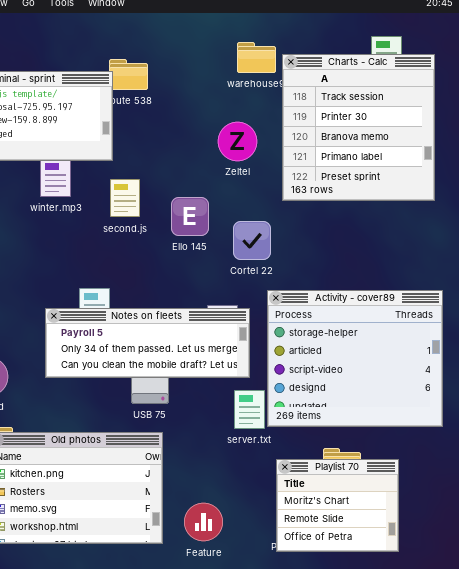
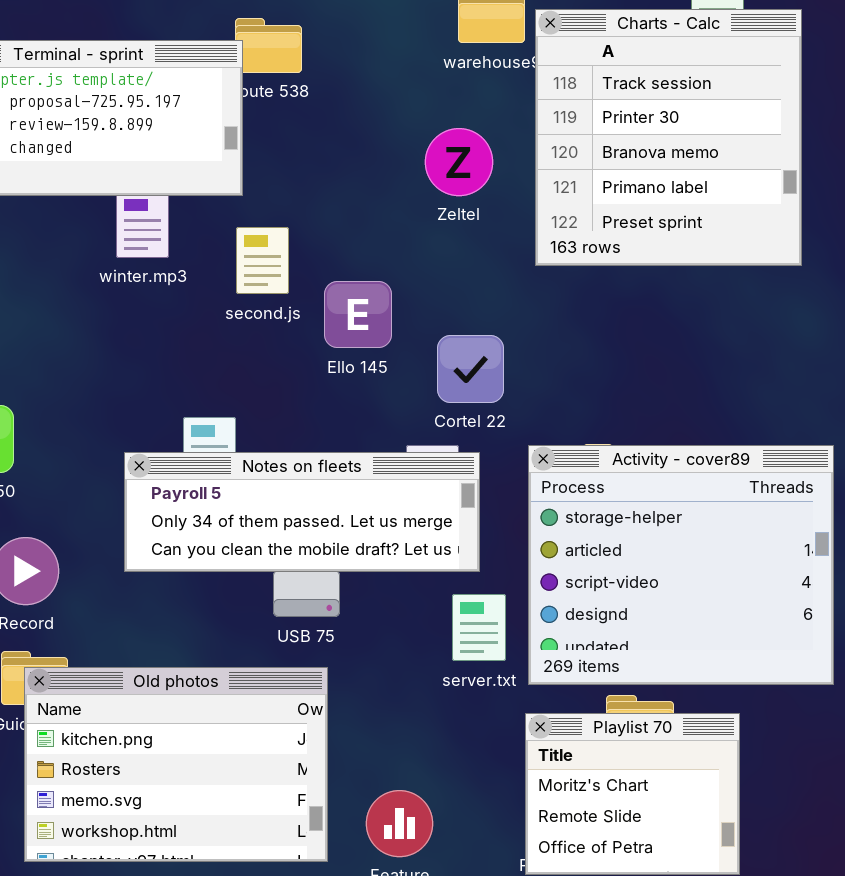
Ello 145: [171,197,209,236] -> [324,281,392,348], moved
Cortel 22: [233,221,271,260] -> [437,335,504,403], moved
Activity - cover89: [267,290,443,427] -> [528,445,834,685], moved

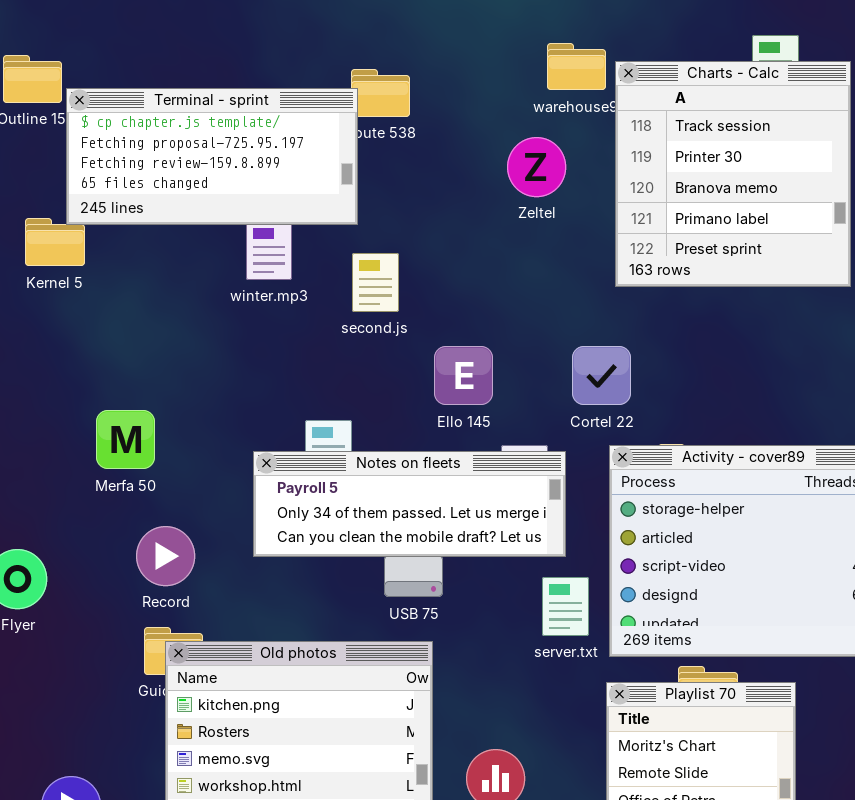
Zeltel: [425,128,493,196] -> [507,137,566,197], moved
Ello 145: [324,281,392,348] -> [434,346,493,405], moved
Cortel 22: [437,335,504,403] -> [572,346,631,405], moved

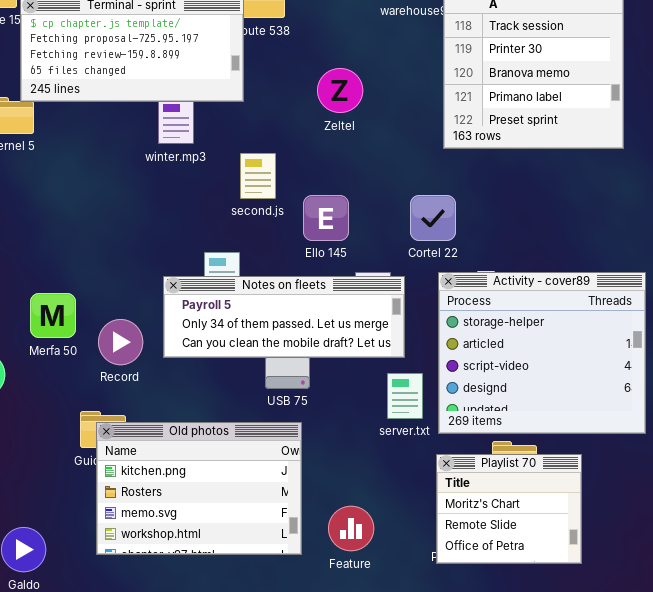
Zeltel: [507,137,566,197] -> [317,68,363,113], moved
second.js: [352,253,399,312] -> [240,153,276,199], moved
Merfa 50: [96,410,155,469] -> [30,293,76,338], moved
Record: [136,526,195,586] -> [98,319,143,365], moved

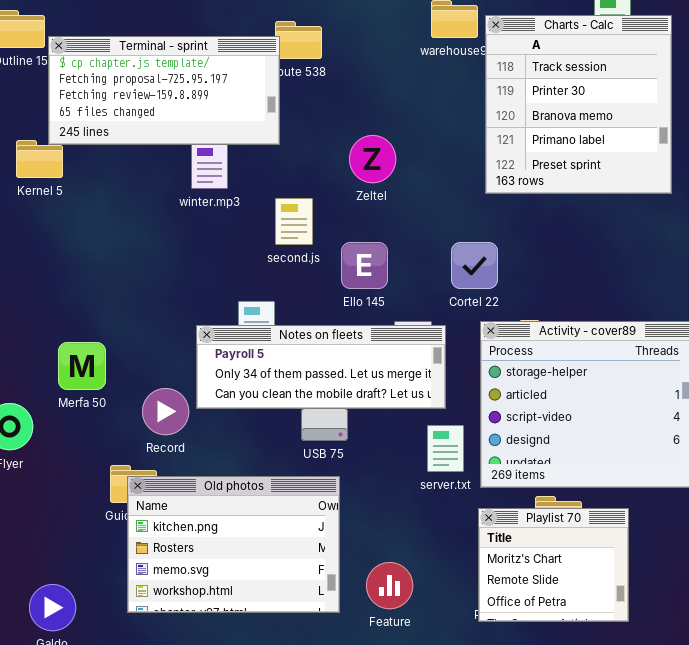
Zeltel: [317,68,363,113] -> [349,135,396,183], moved
Record: [98,319,143,365] -> [142,388,189,435], moved

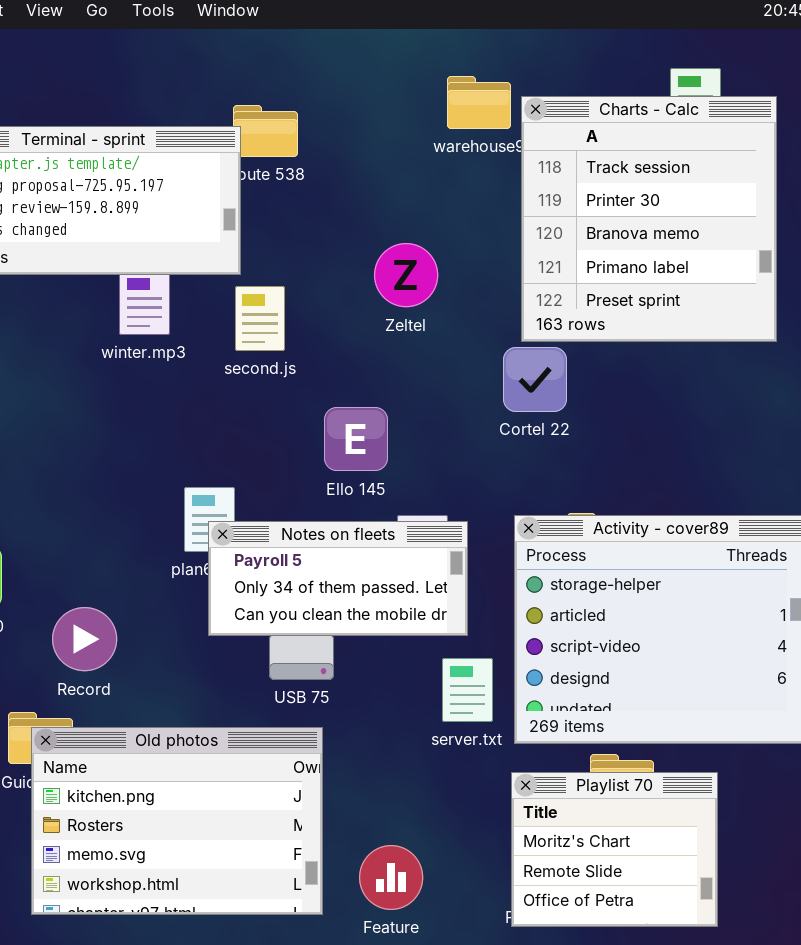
Zeltel: [349,135,396,183] -> [374,243,438,307], moved
second.js: [275,198,313,245] -> [235,286,285,351], moved
Cortel 22: [451,242,498,289] -> [503,347,567,412], moved
Notes on fleets: [196,325,446,409] -> [208,521,468,636], resized

